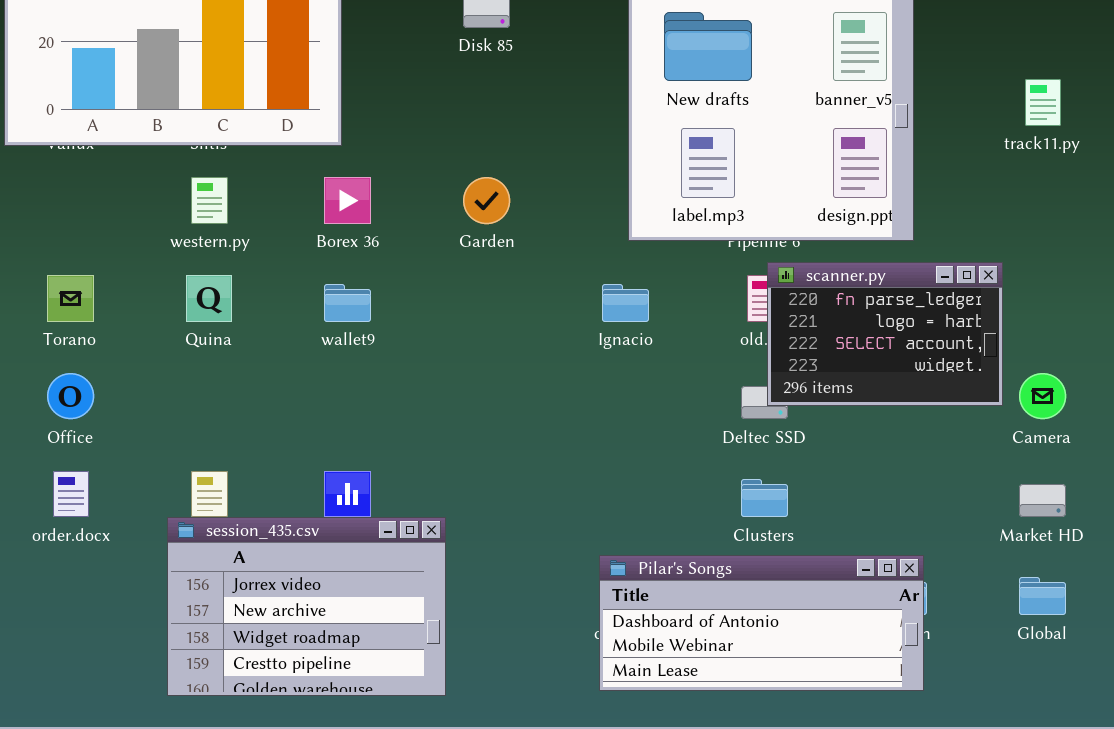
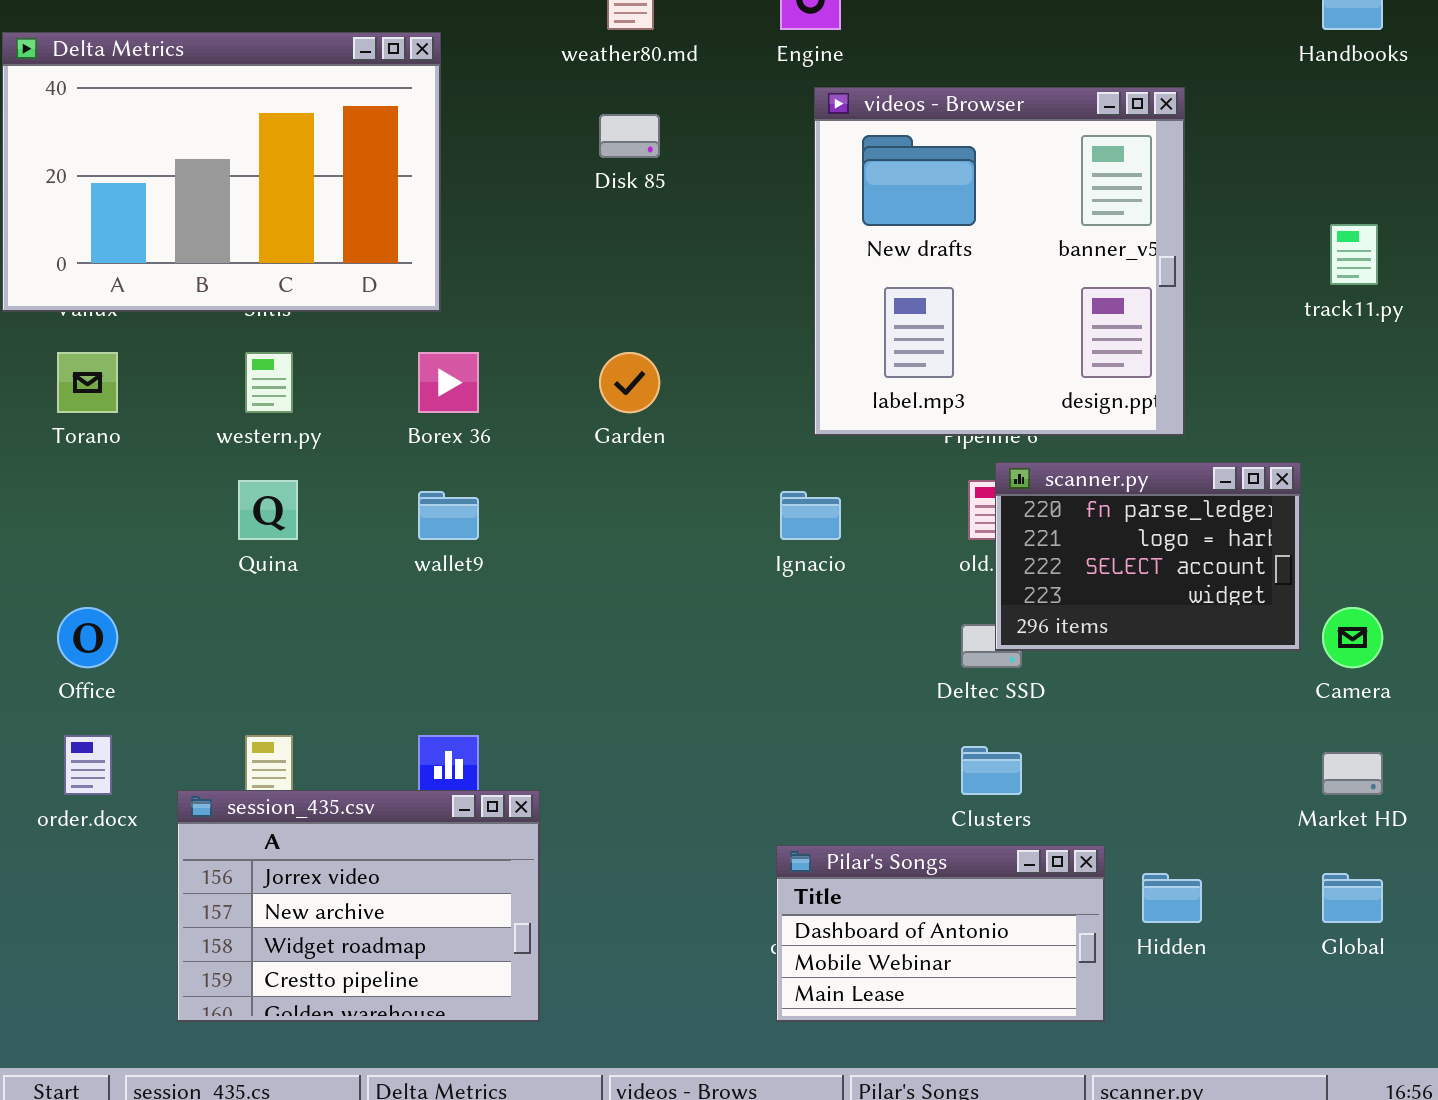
Torano: [47,275,94,322] -> [57,352,118,413], moved
session_435.csv: [167,517,446,696] -> [177,790,540,1022], moved
Pilar's Songs: [599,555,924,691] -> [776,845,1105,1022], resized

